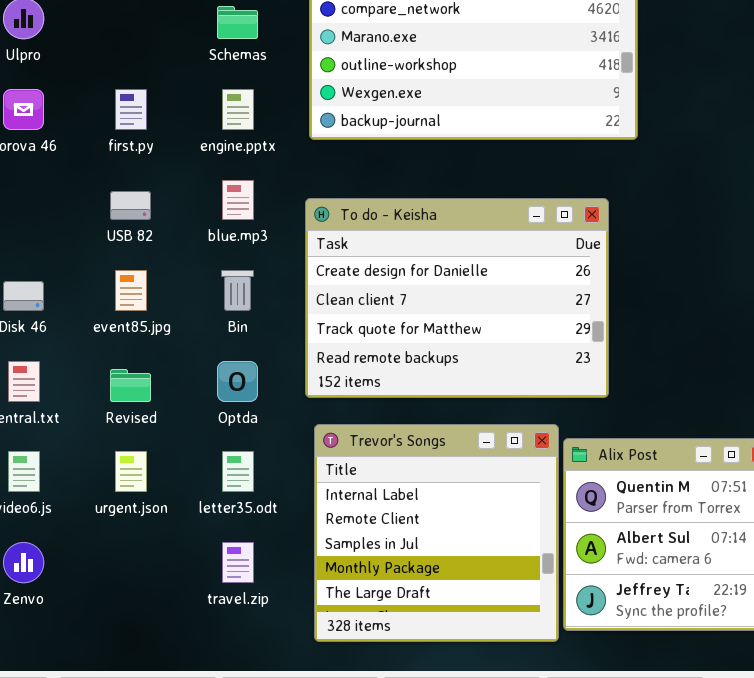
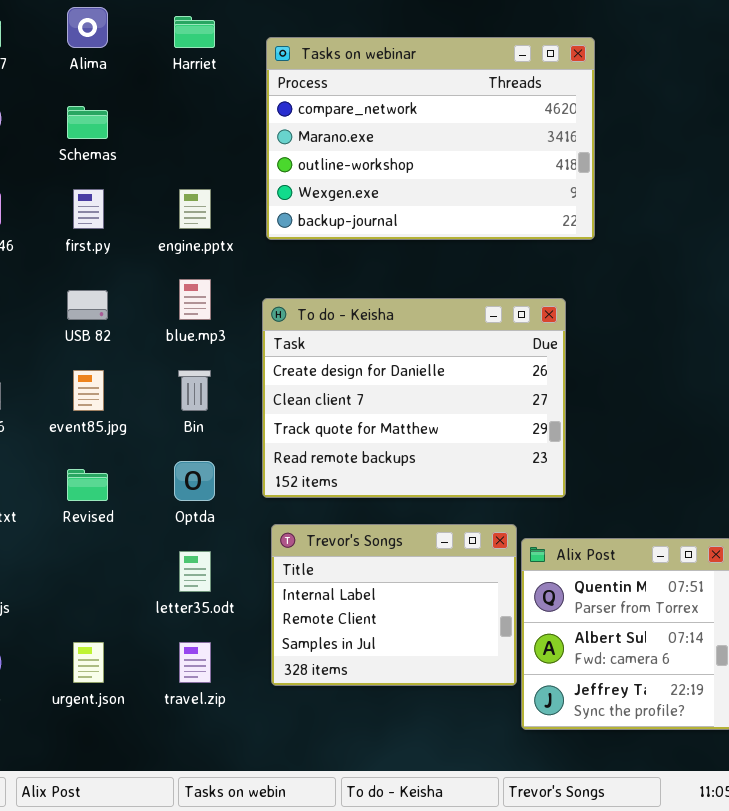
Schemas: [217,6,258,39] -> [67,106,108,139], moved
Trevor's Songs: [314,424,559,642] -> [271,524,517,686], resized
urgent.json: [115,451,147,492] -> [73,642,104,683], moved

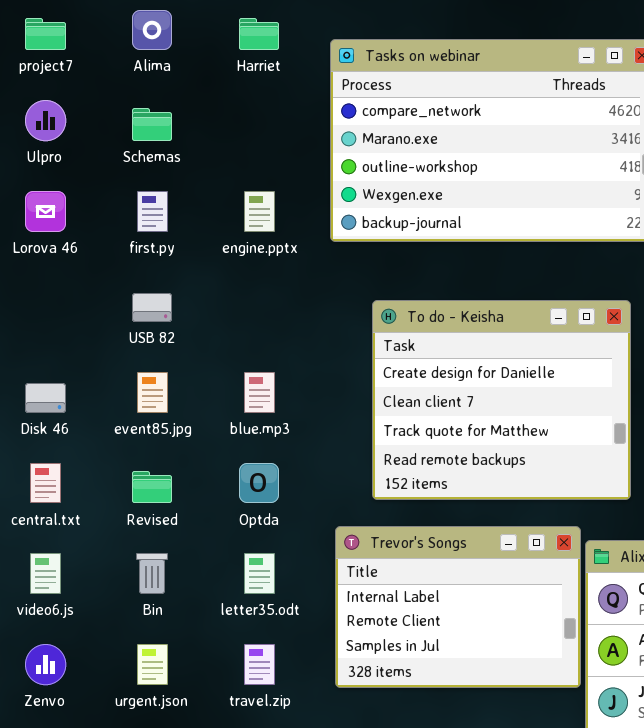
blue.mp3: [179,279,211,320] -> [244,372,275,413], moved
To do - Keisha: [262,298,566,498] -> [372,300,631,500], resized
Bin: [178,370,211,411] -> [136,553,168,594], moved

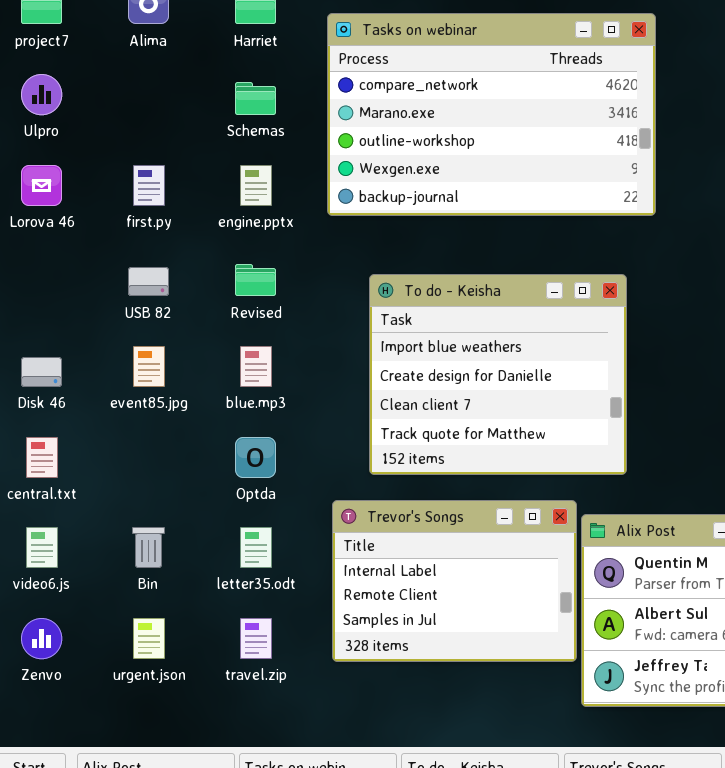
Schemas: [132,108,172,141] -> [235,82,276,115], moved
To do - Keisha: [372,300,631,500] -> [369,274,627,475], scrolled up 1 row
Revised: [132,471,172,503] -> [235,264,276,296], moved

